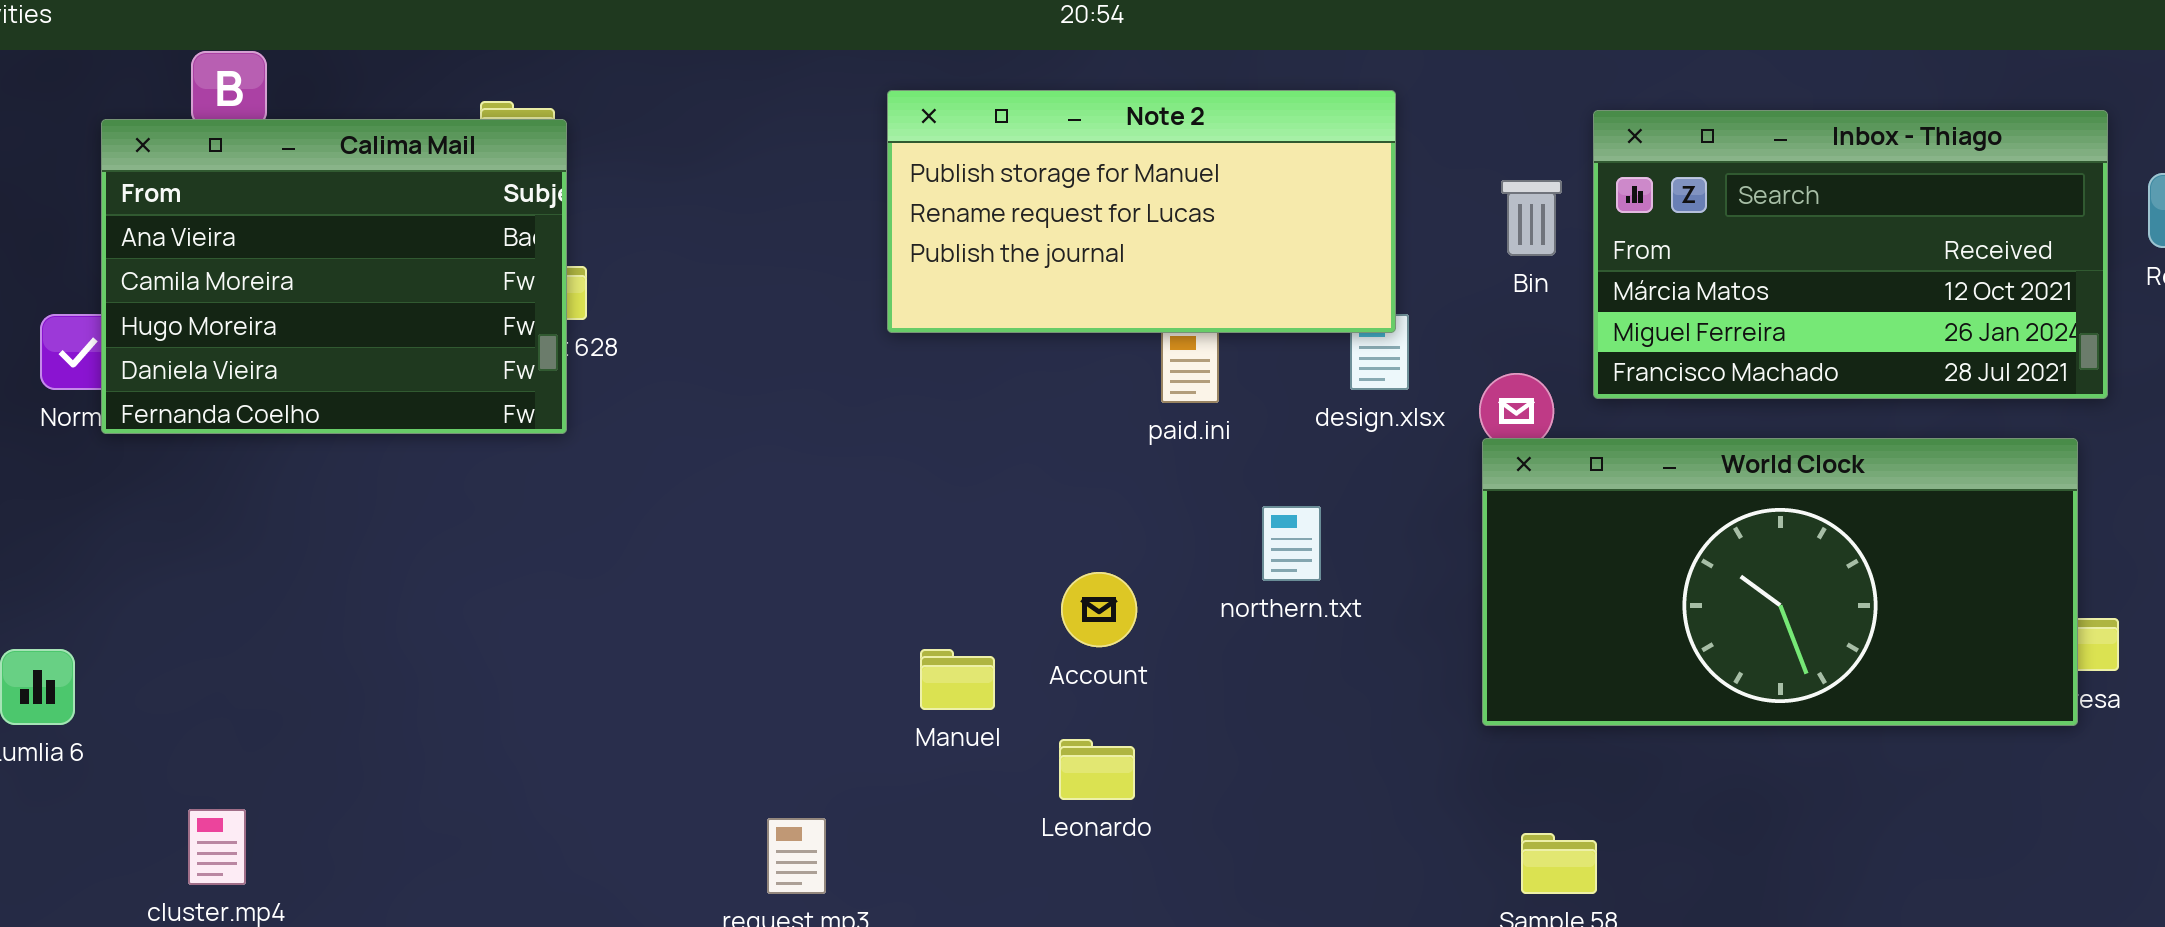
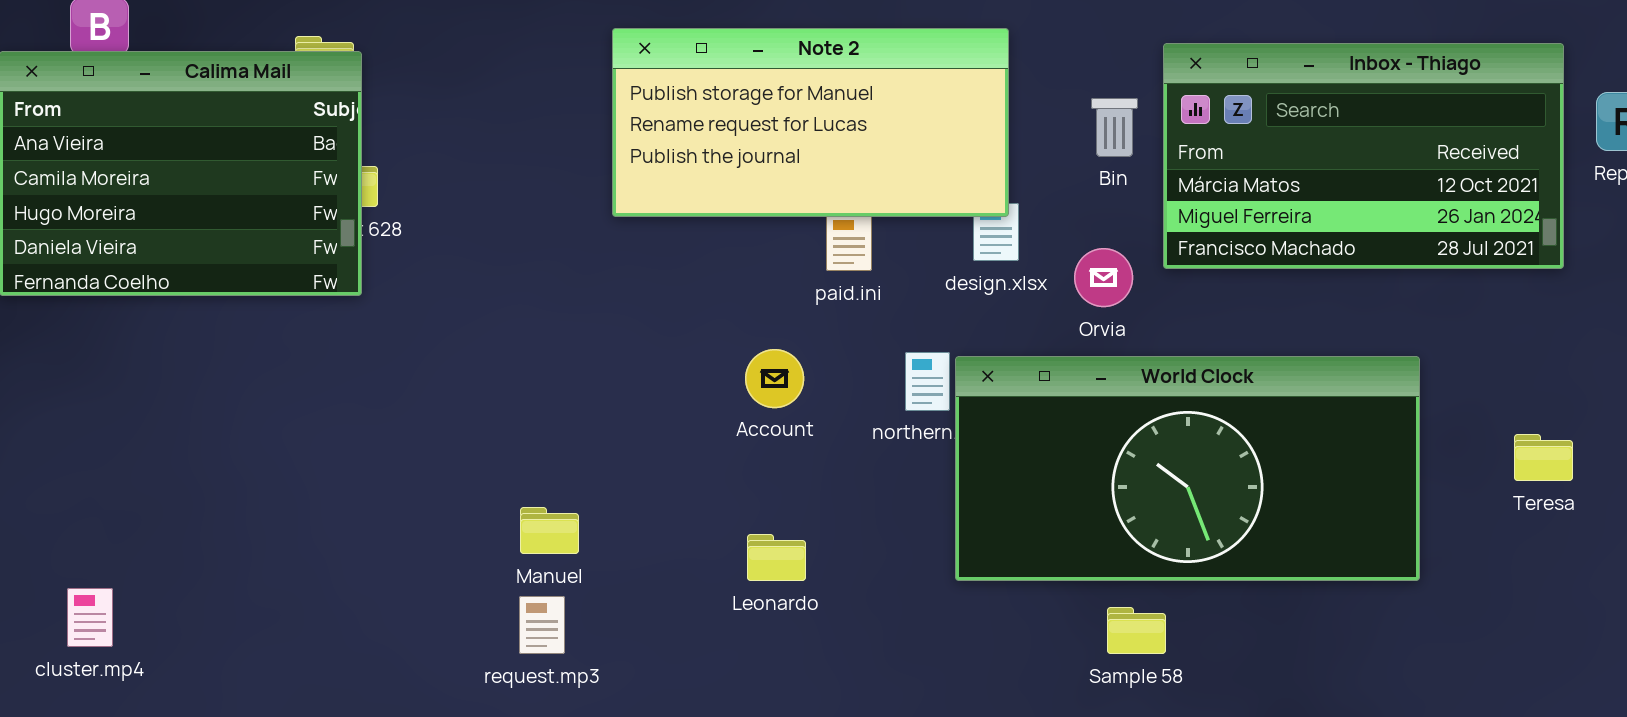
World Clock: [1482,438,2078,726] -> [955,356,1420,581], moved
Account: [1061,572,1137,647] -> [745,349,804,408], moved
Manuel: [920,649,995,710] -> [520,507,579,554], moved

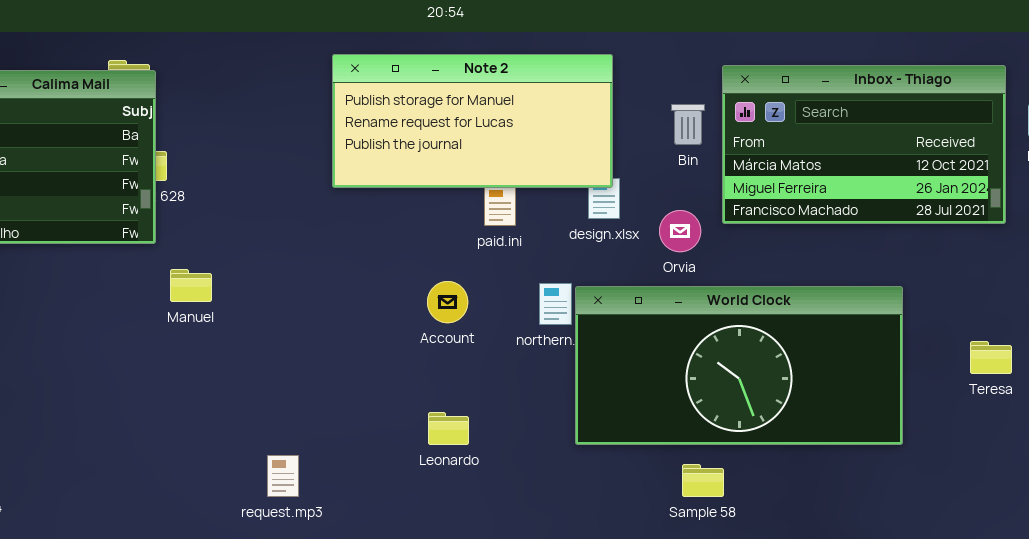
Manuel: [520,507,579,554] -> [170,269,212,302], moved

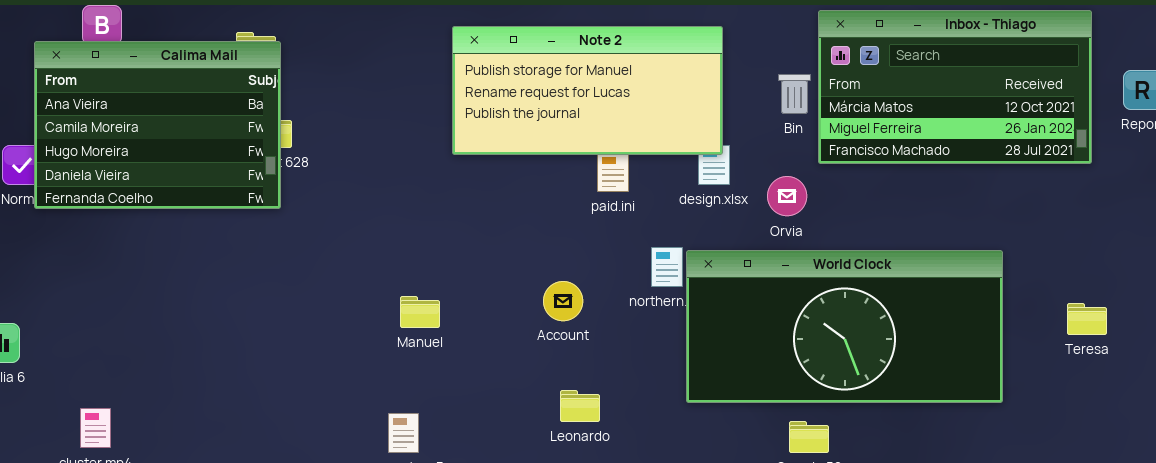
Inbox - Thiago: [722,65,1006,224] -> [818,10,1092,164], moved
Manuel: [170,269,212,302] -> [400,296,440,328], moved
Account: [427,281,468,323] -> [543,281,583,321], moved
Leonardo: [428,412,469,445] -> [560,390,600,422], moved

